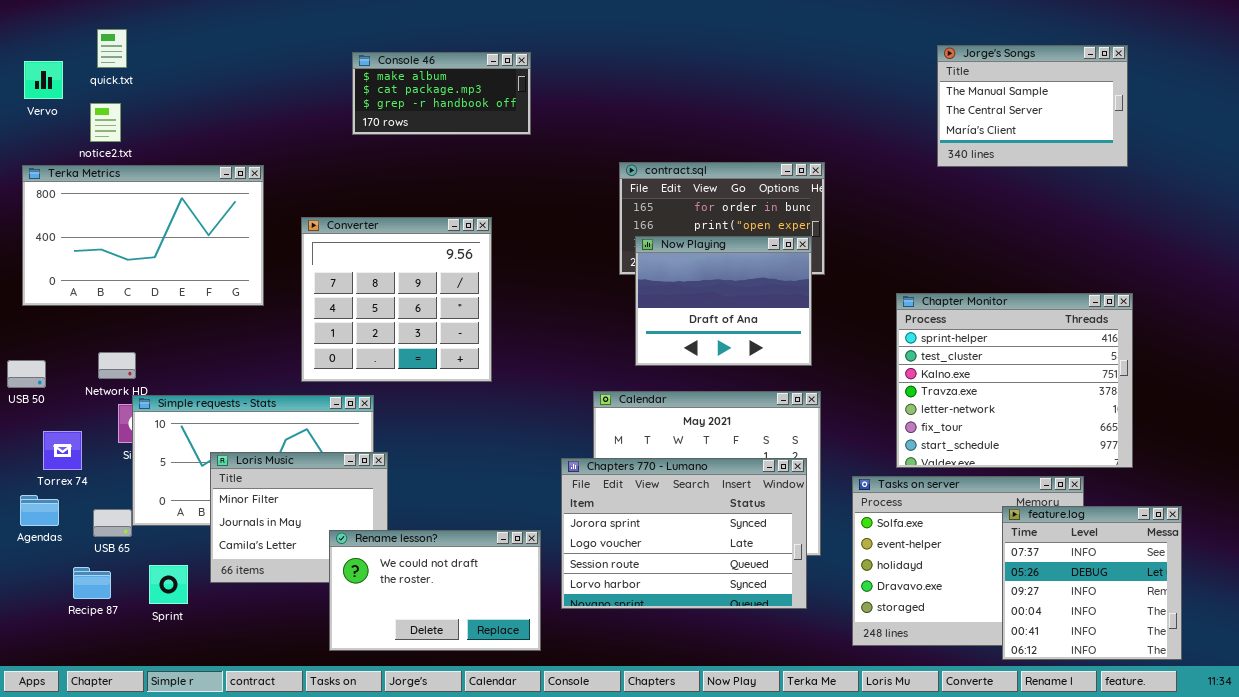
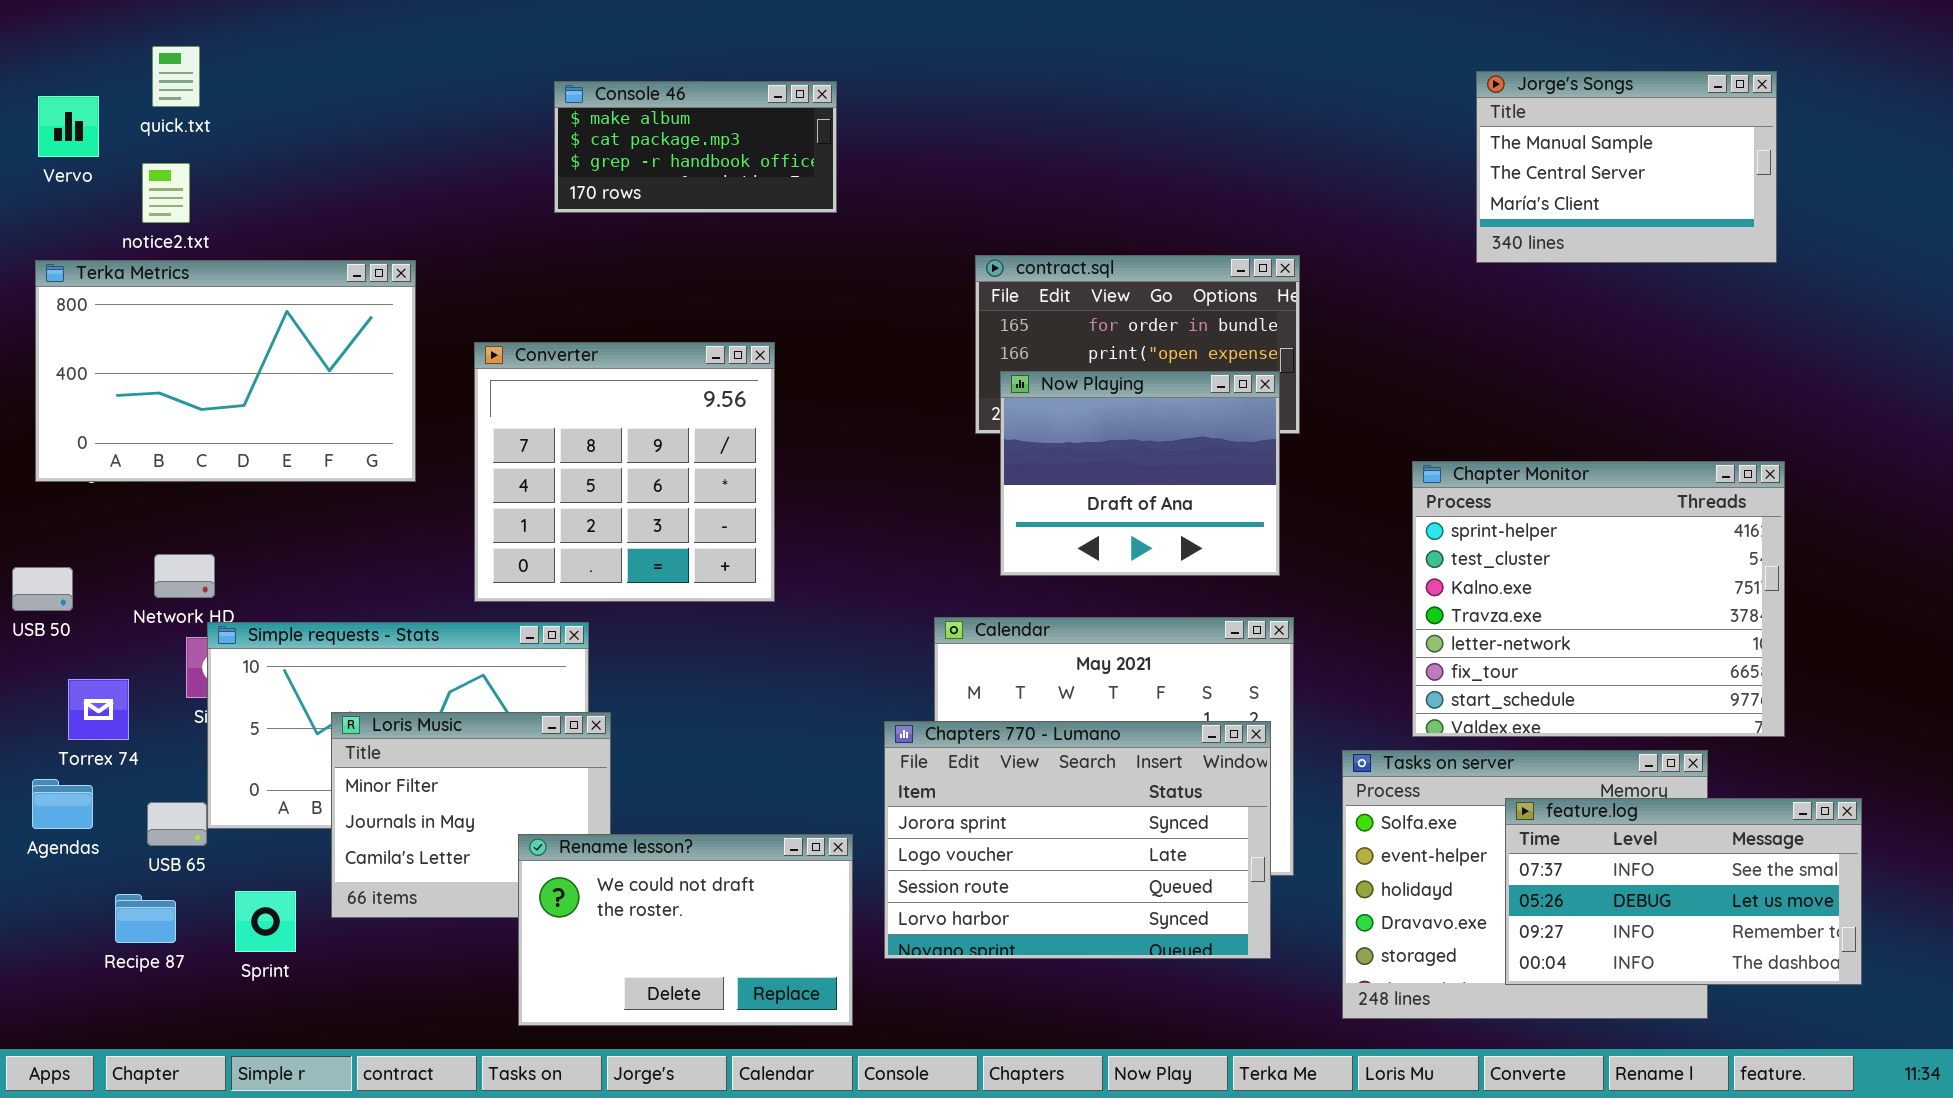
feature.log: [1002,506,1182,660] -> [1505,798,1862,985], resized

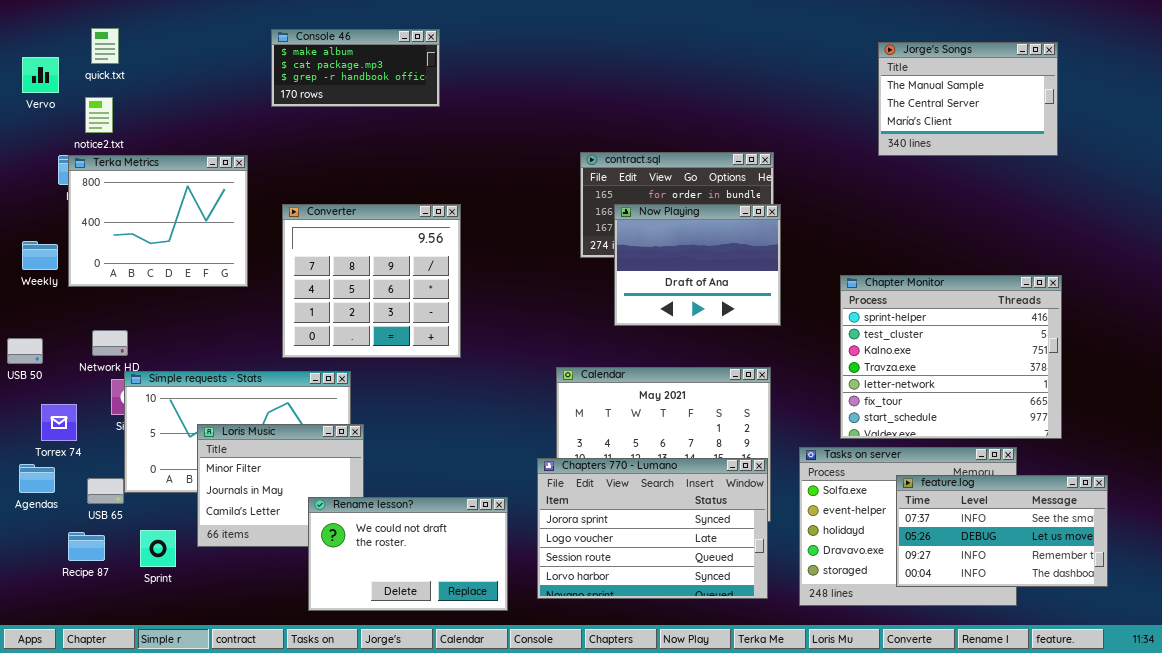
Console 46: [554,81,837,213] -> [271,29,440,107], moved
Terka Metrics: [35,260,416,482] -> [68,155,248,287], resized
Now Playing: [1000,371,1280,576] -> [614,204,781,326], moved
Chapters 770 - Lumano: [884,721,1271,959] -> [537,458,768,599], moved

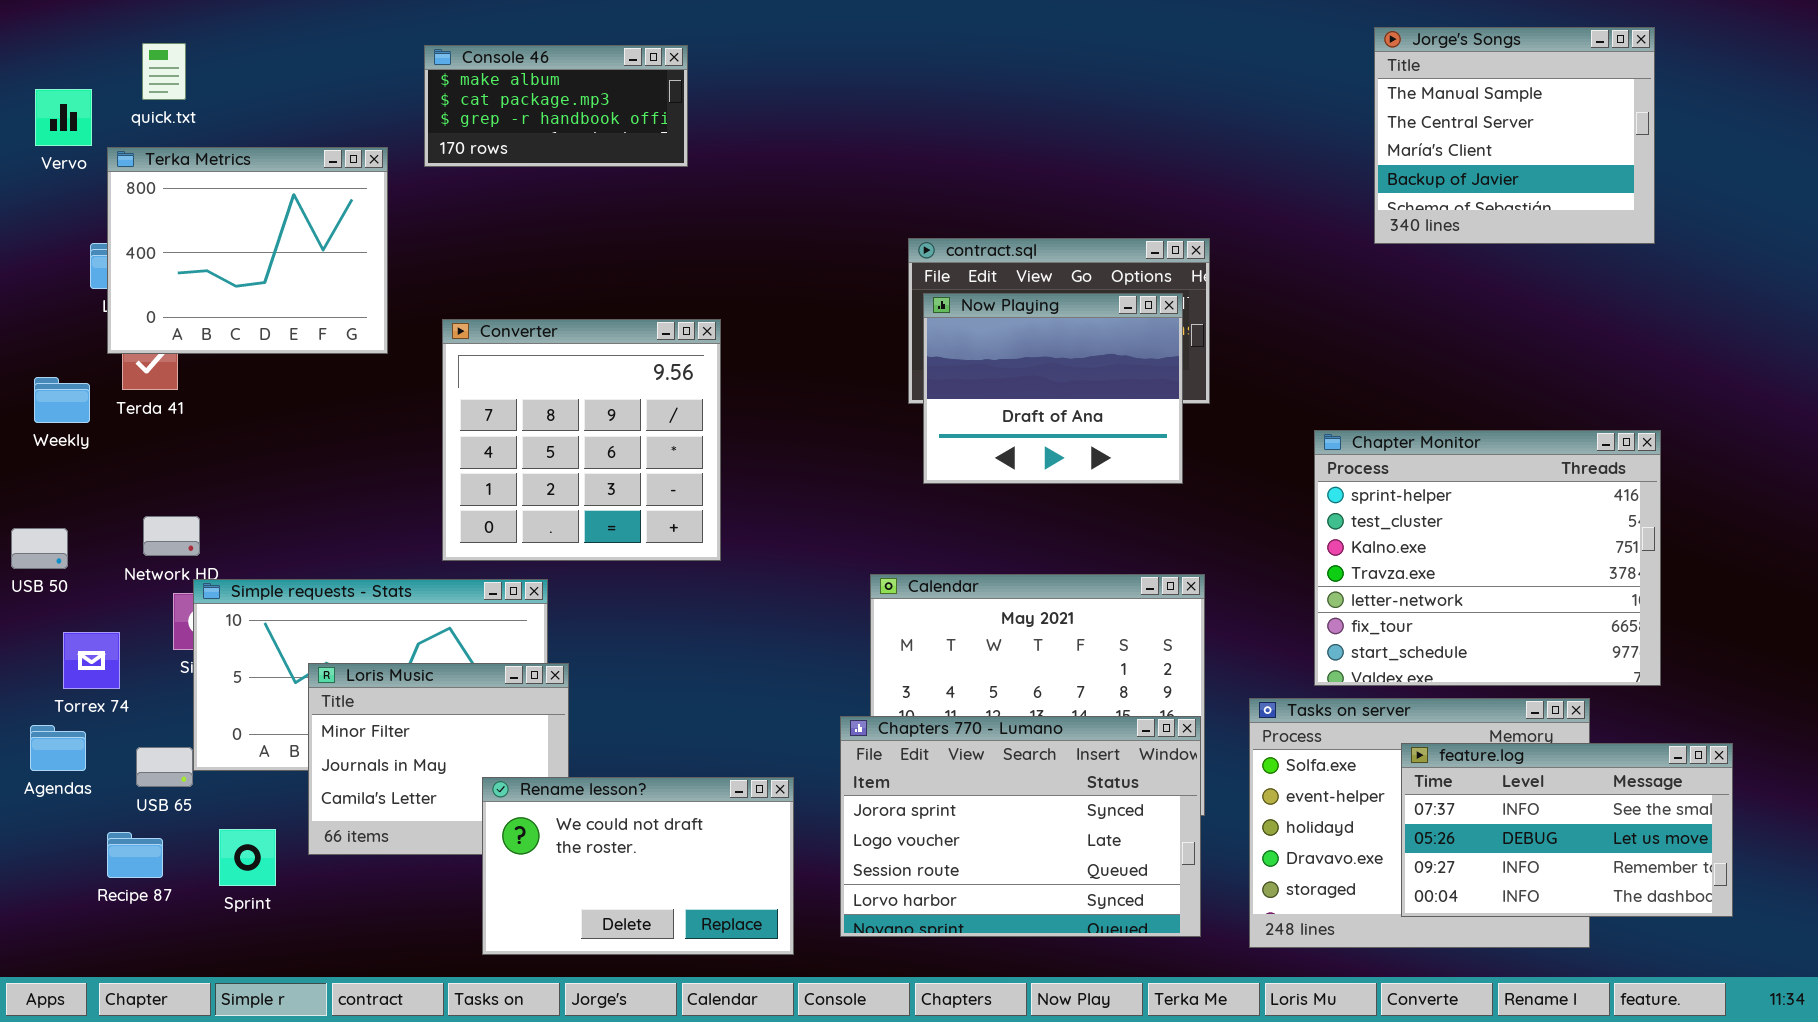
Jorge's Songs: [878,42,1058,156] -> [1374,27,1655,244], resized
Terka Metrics: [68,155,248,287] -> [107,147,388,354], moved
Now Playing: [614,204,781,326] -> [923,293,1183,484], moved

